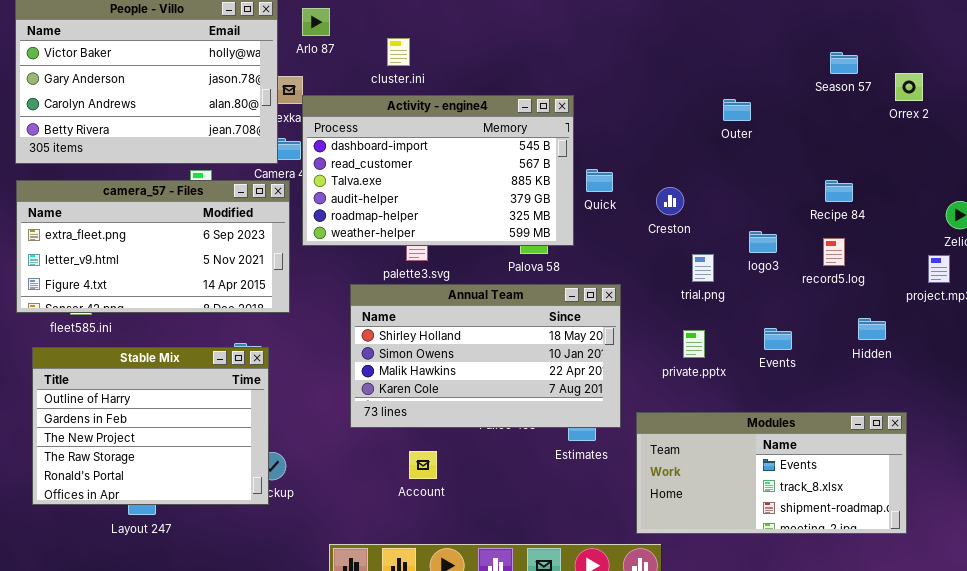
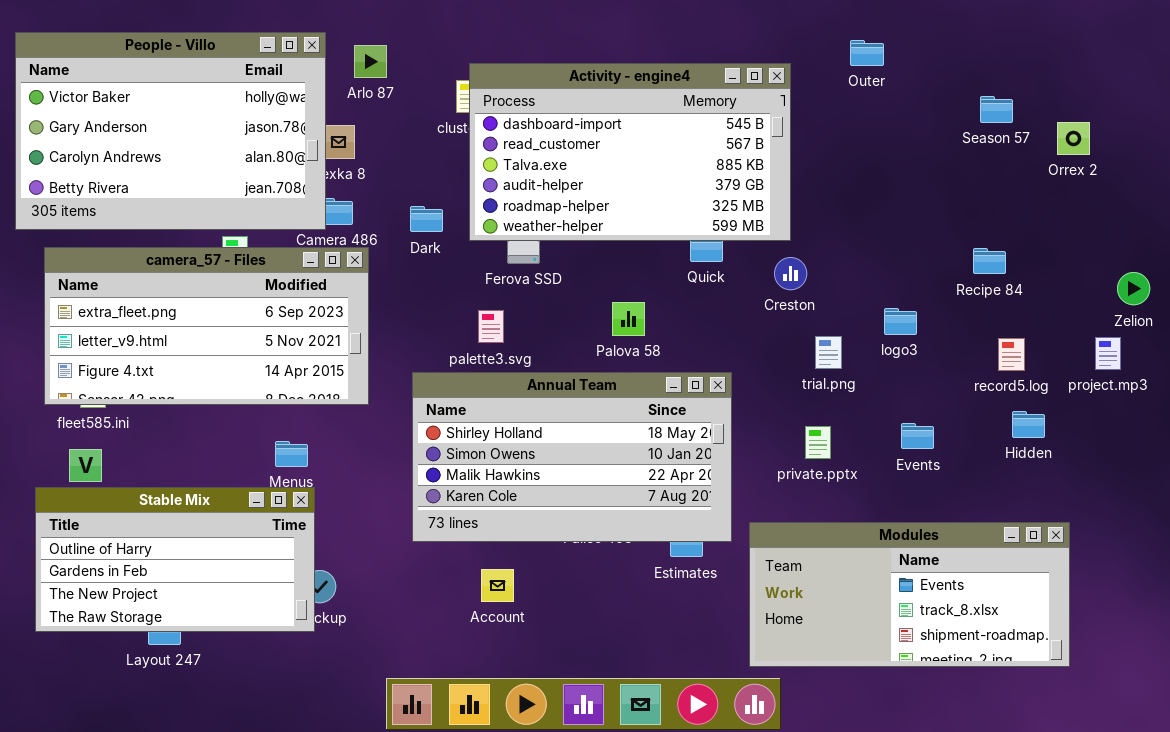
Activity - engine4: [302,95,574,246] -> [469,63,791,241], moved
Outer: [723,99,751,121] -> [850,40,884,66], moved
camera_57 - Files: [16,180,290,313] -> [44,247,369,405], moved
record5.log: [823,238,845,266] -> [998,338,1025,371], moved
Stable Mix: [32,347,269,505] -> [35,487,315,632], resized

